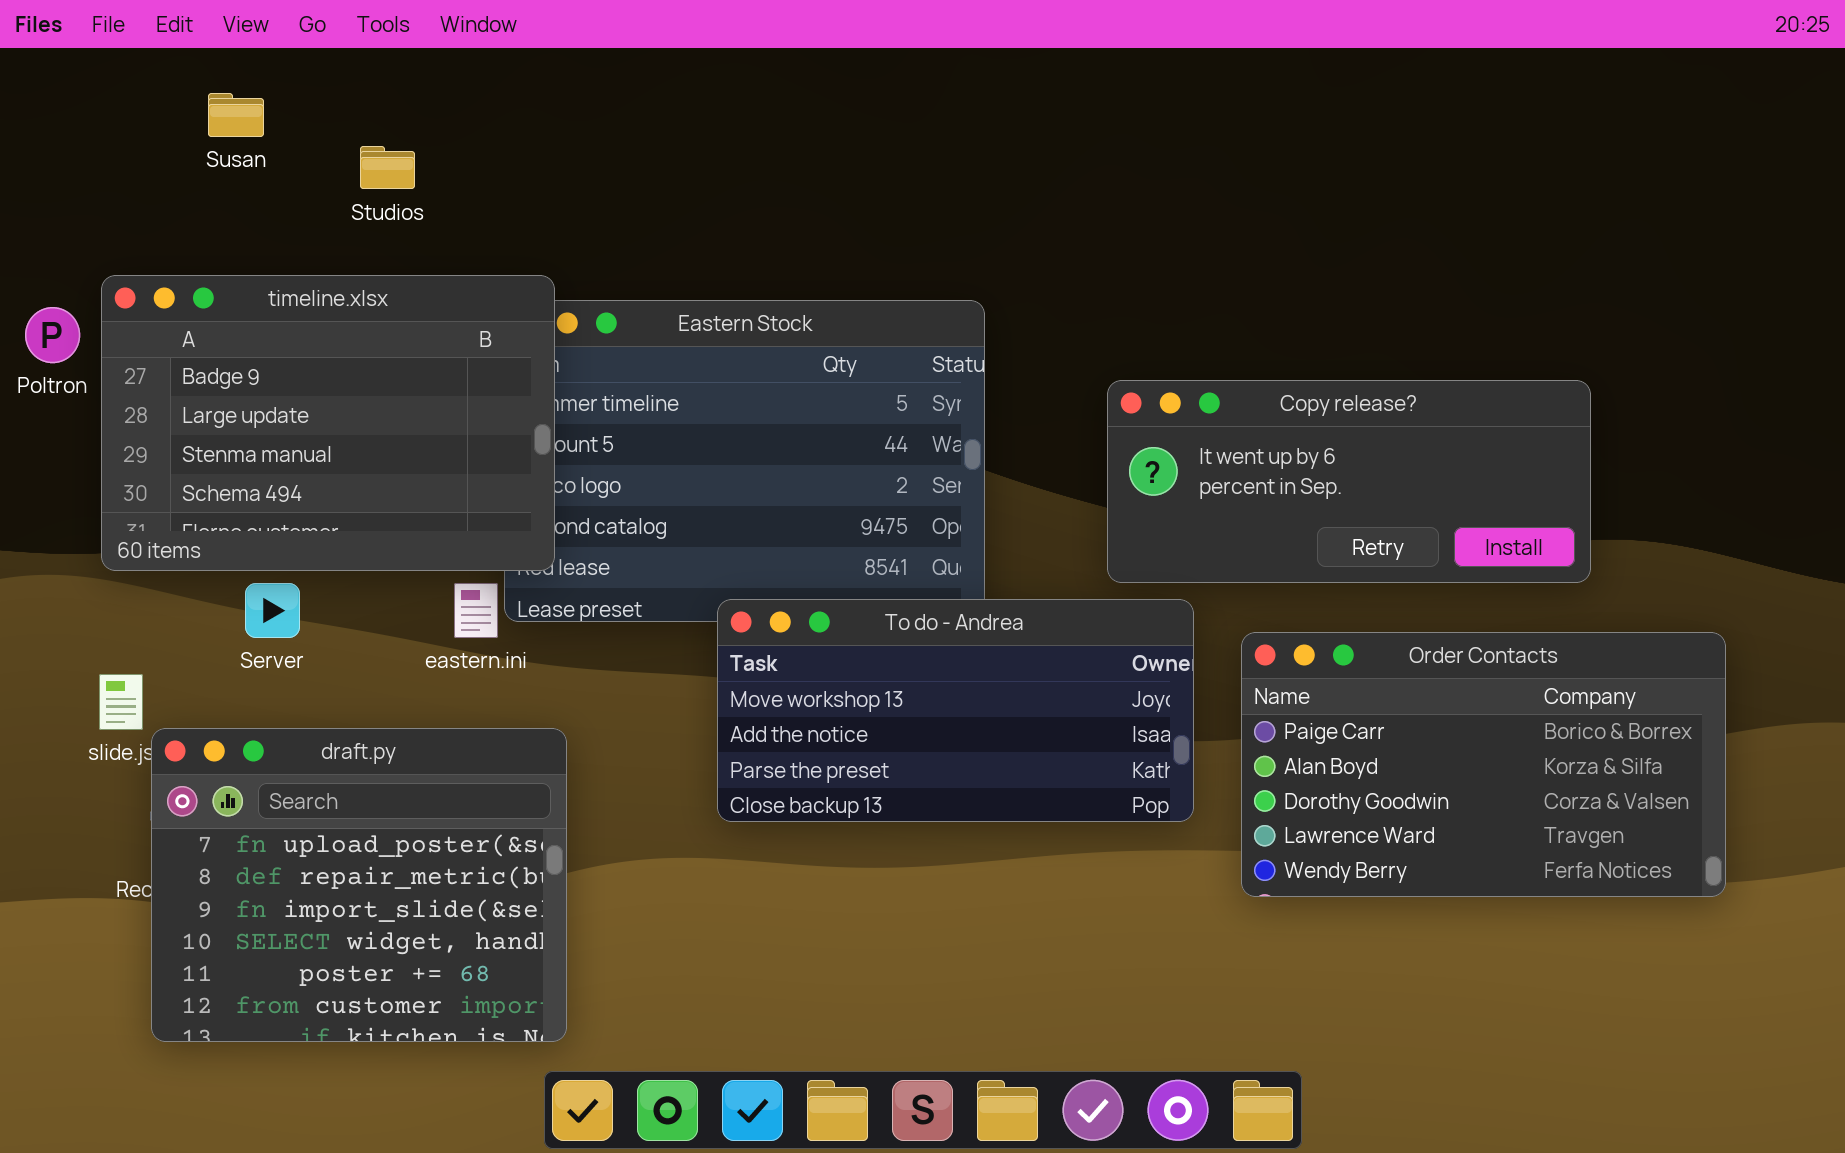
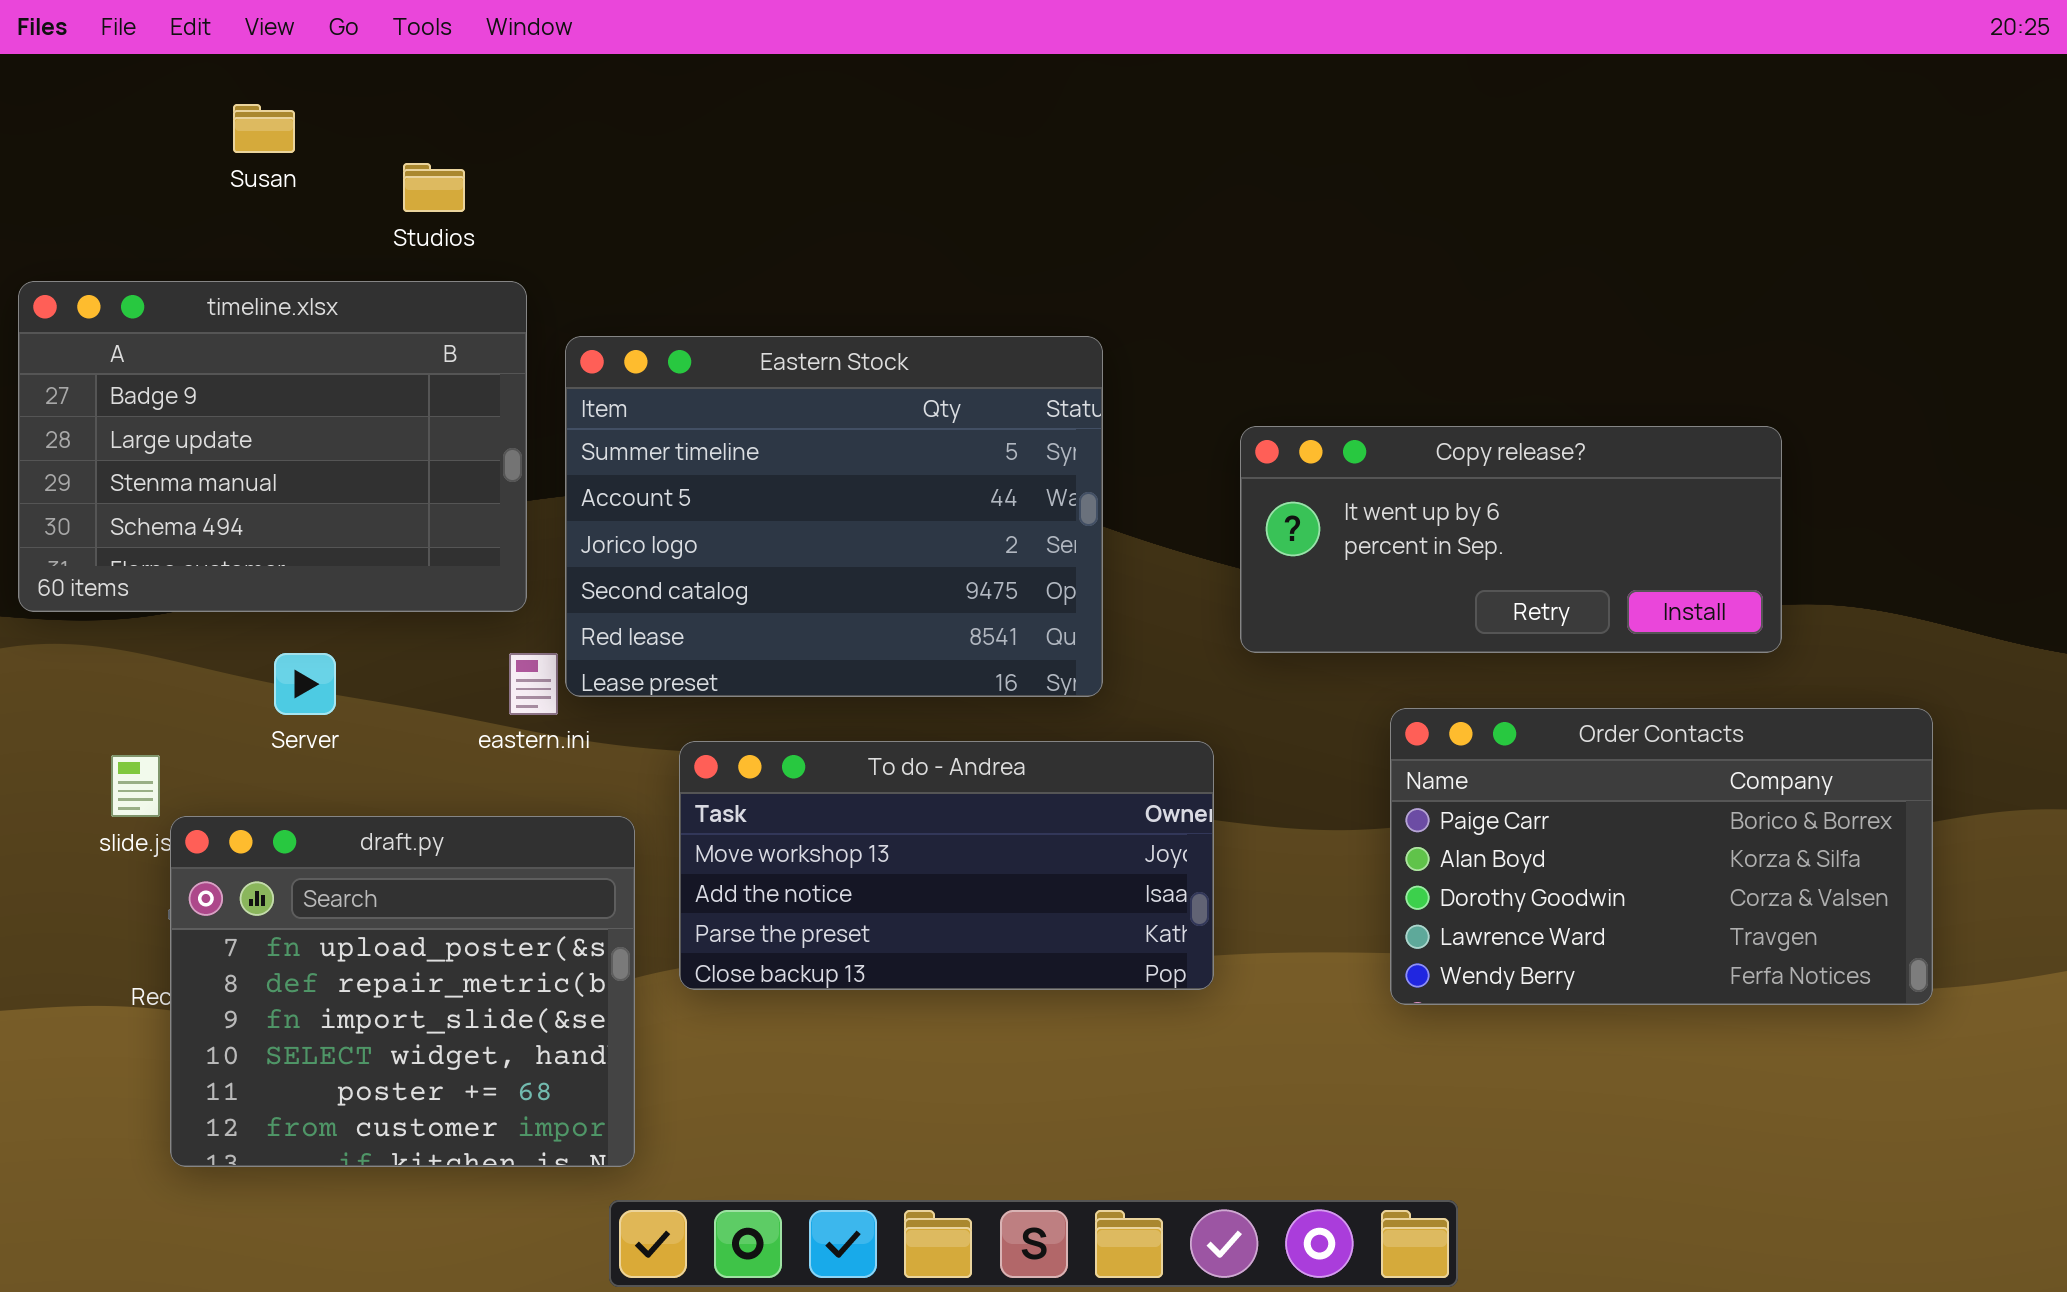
timeline.xlsx: [101,275,555,571] -> [18,281,527,612], moved
To do - Andrea: [717,599,1194,822] -> [679,741,1214,990], moved

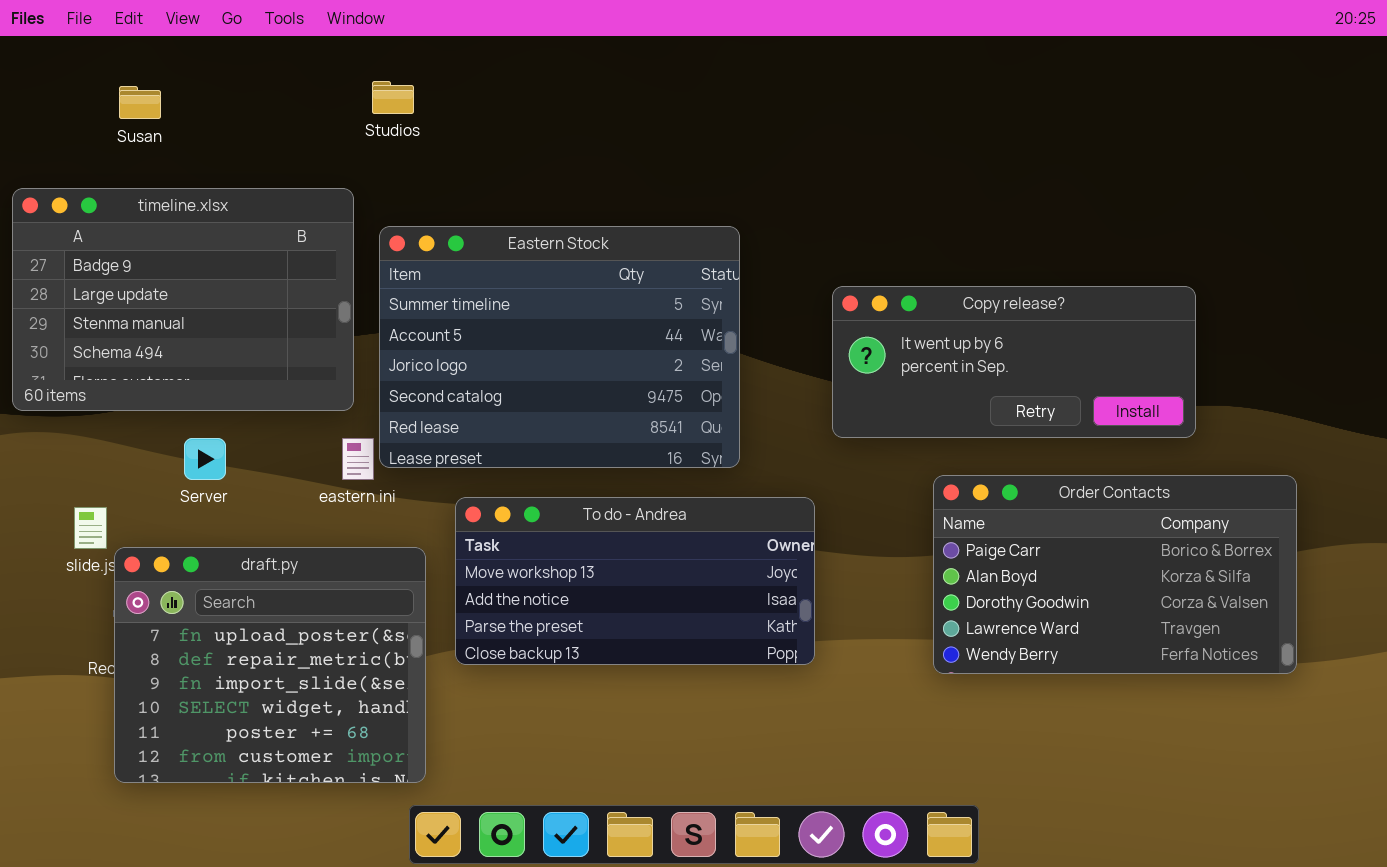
Susan: [233,104,295,153] -> [119,86,161,119], moved
Studios: [403,163,465,212] -> [372,81,414,114], moved

